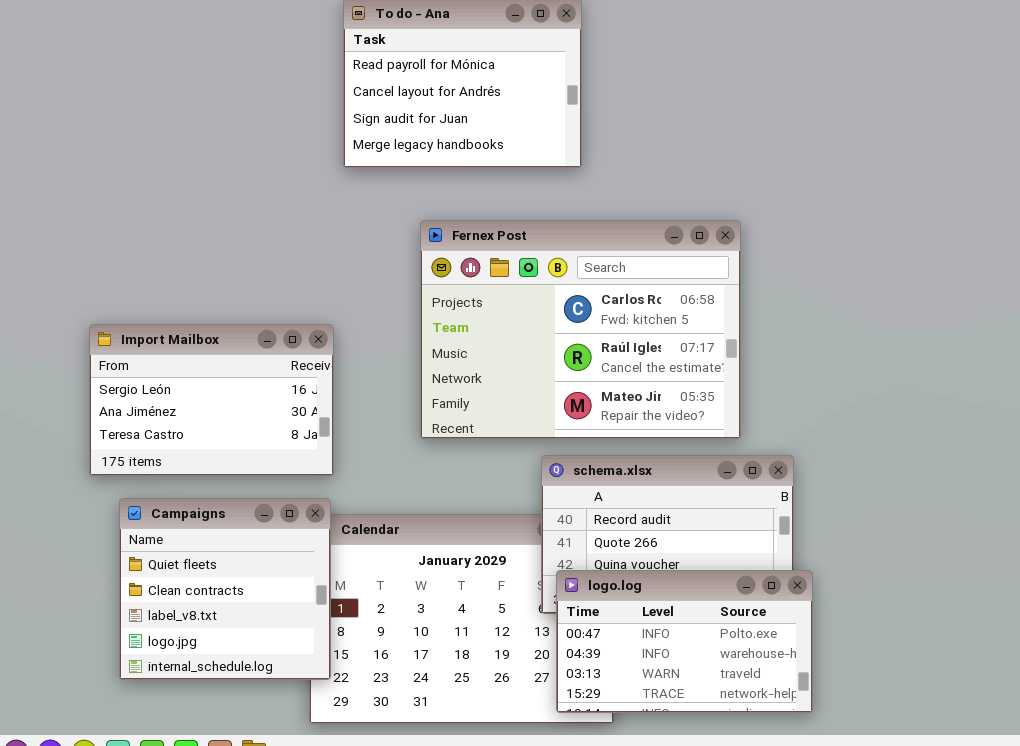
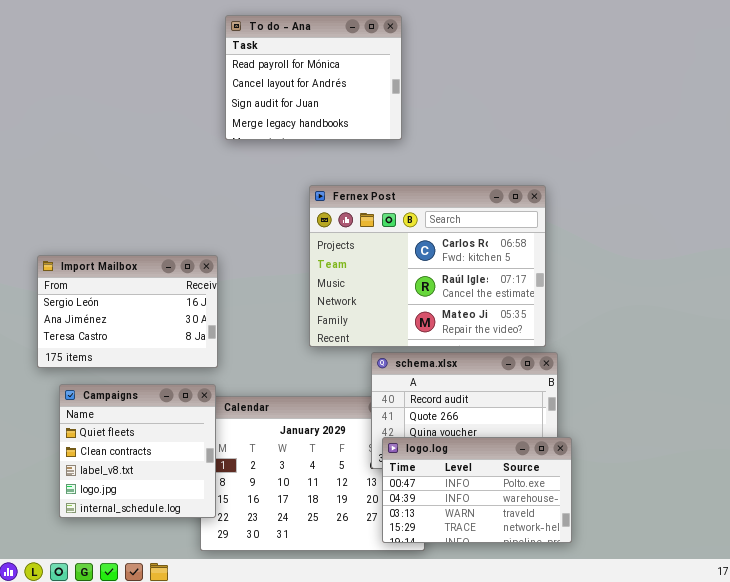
Fernex Post: [420,220,741,439] -> [309,185,546,347], moved

